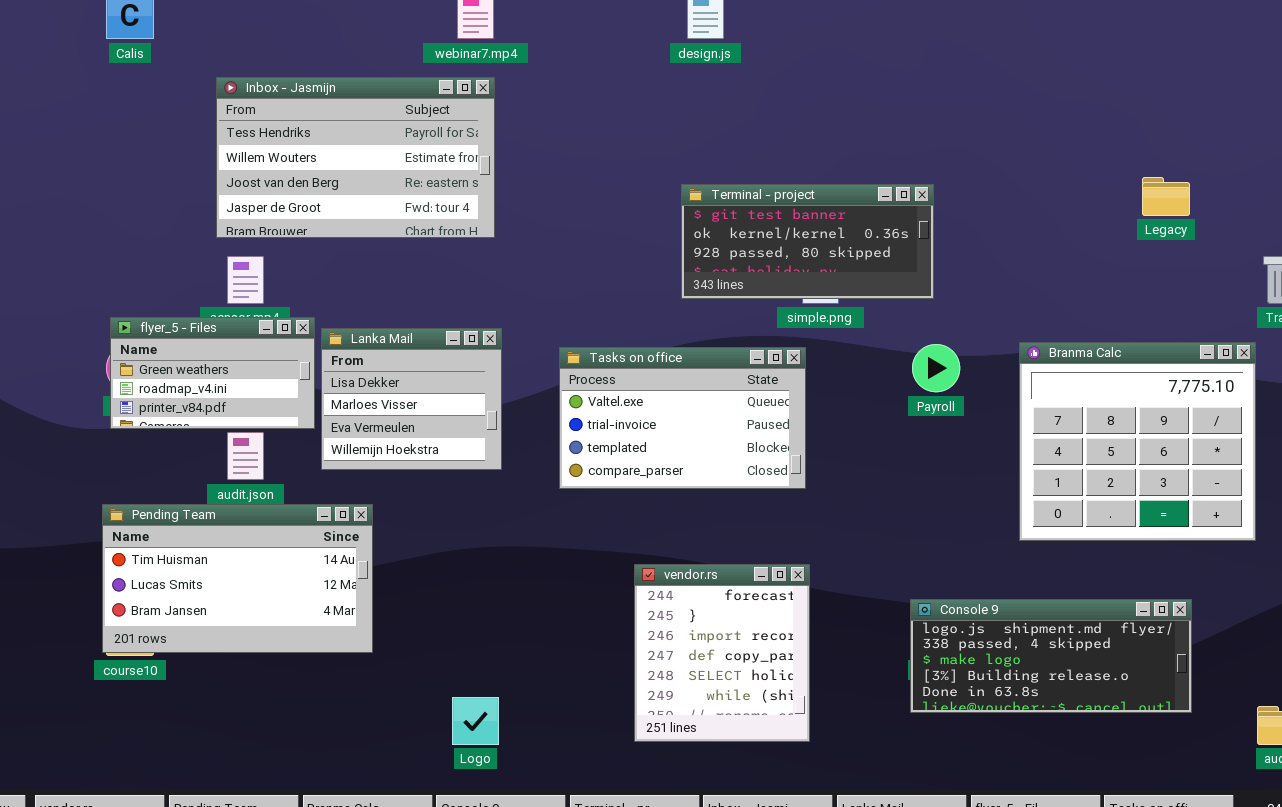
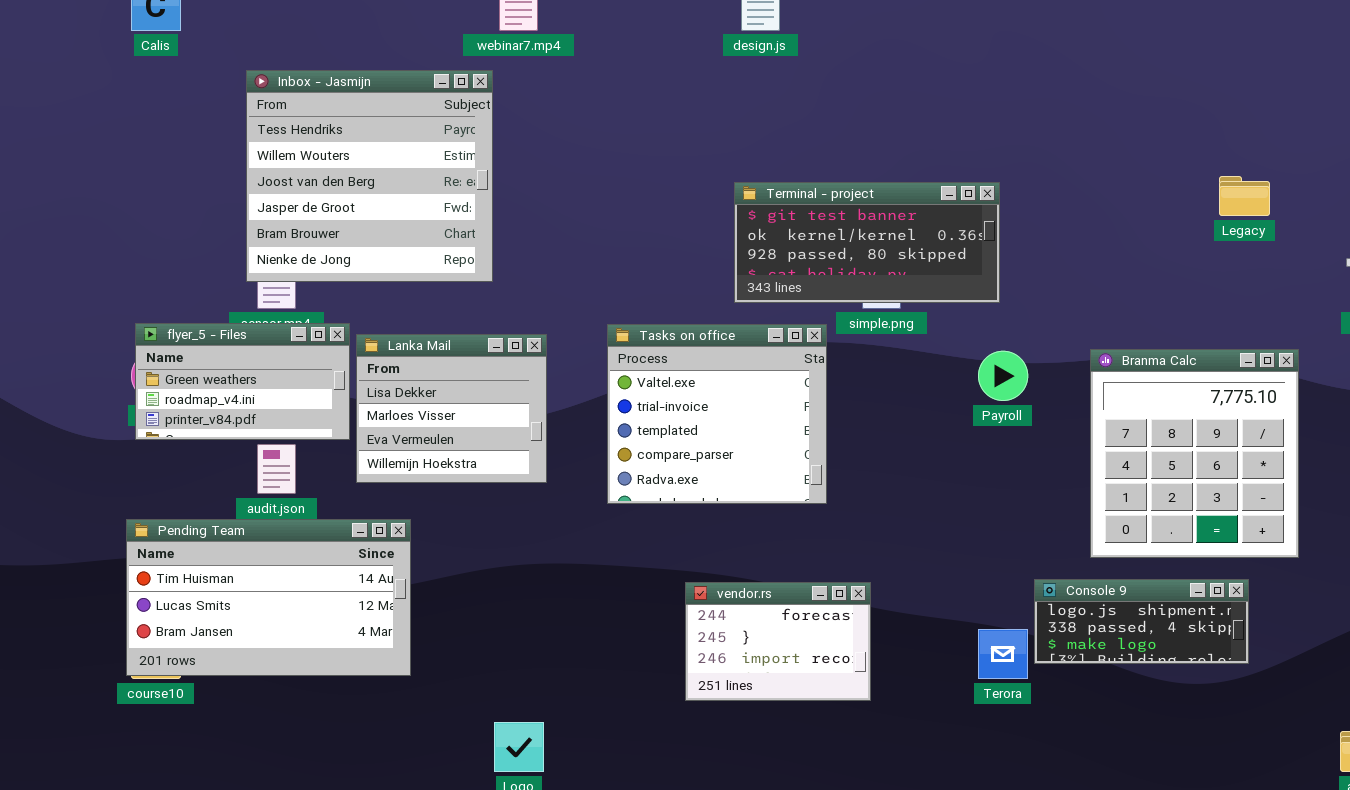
Inbox - Jasmijn: [216,77,495,238] -> [246,70,493,282], resized
Branma Calc: [1019,342,1256,541] -> [1090,349,1299,558], resized
Tasks on office: [559,347,806,489] -> [607,324,827,504], resized
vendor.rs: [634,564,810,742] -> [685,582,871,701], resized
Console 9: [910,599,1192,713] -> [1034,579,1249,664], moved, resized

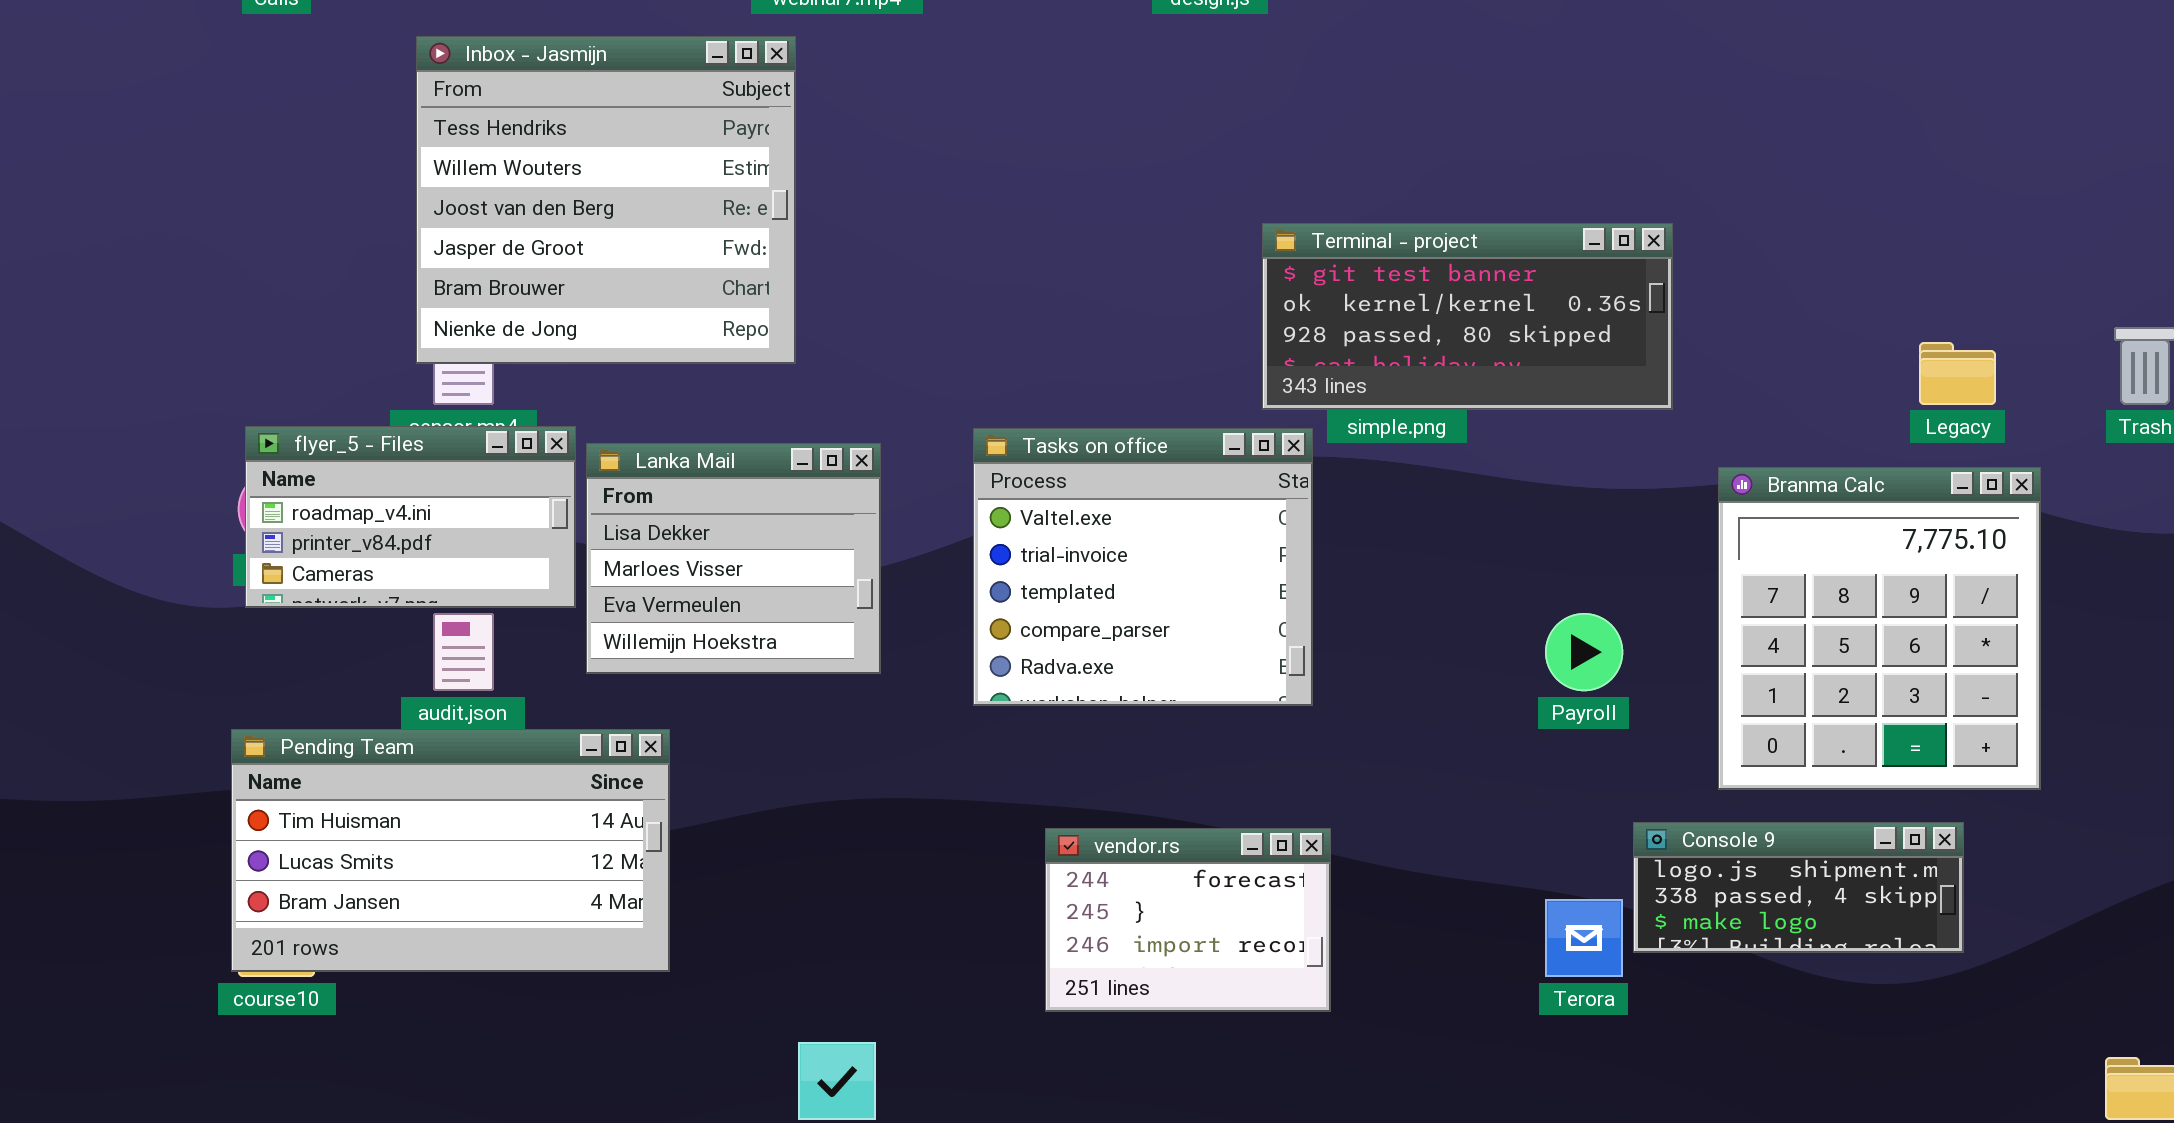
Legacy: [1219,176,1270,216] -> [1919,342,1996,405], moved
Terminal - project: [734,182,1000,303] -> [1262,223,1673,410], moved
flyer_5 - Files: [135,323,350,440] -> [245,426,576,608], scrolled down 1 row
Payroll: [978,351,1028,401] -> [1545,613,1623,691], moved
vendor.rs: [685,582,871,701] -> [1045,828,1331,1012], moved

